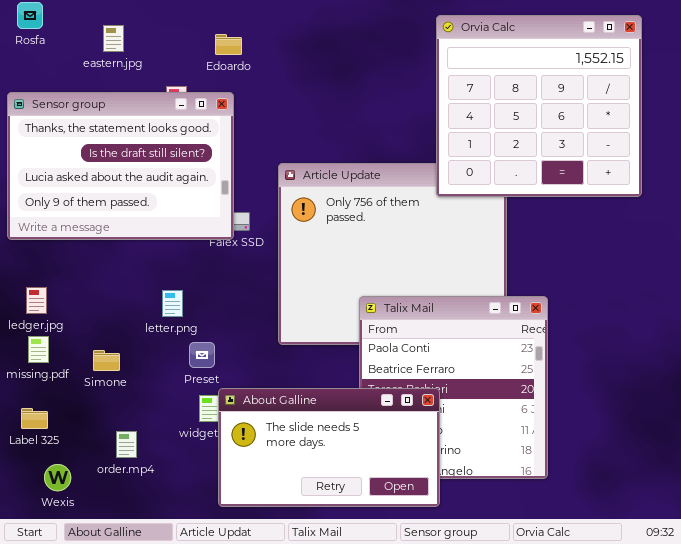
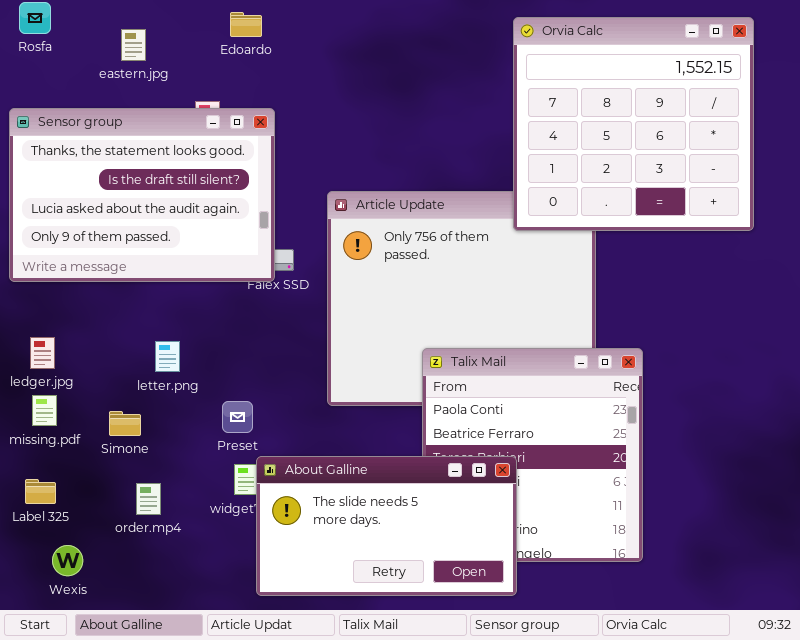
Edoardo: [215,34,242,55] -> [230,12,262,37], moved
letter.png: [162,290,183,317] -> [155,341,180,372], moved
order.mp4: [116,431,137,458] -> [136,483,161,515], moved

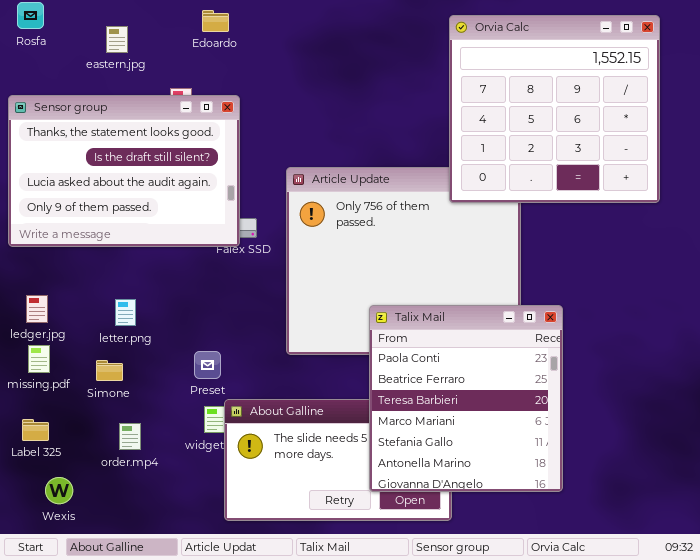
letter.png: [155,341,180,372] -> [115,299,136,326], moved
Talix Mail: [422,348,643,562] -> [369,305,563,492], raised

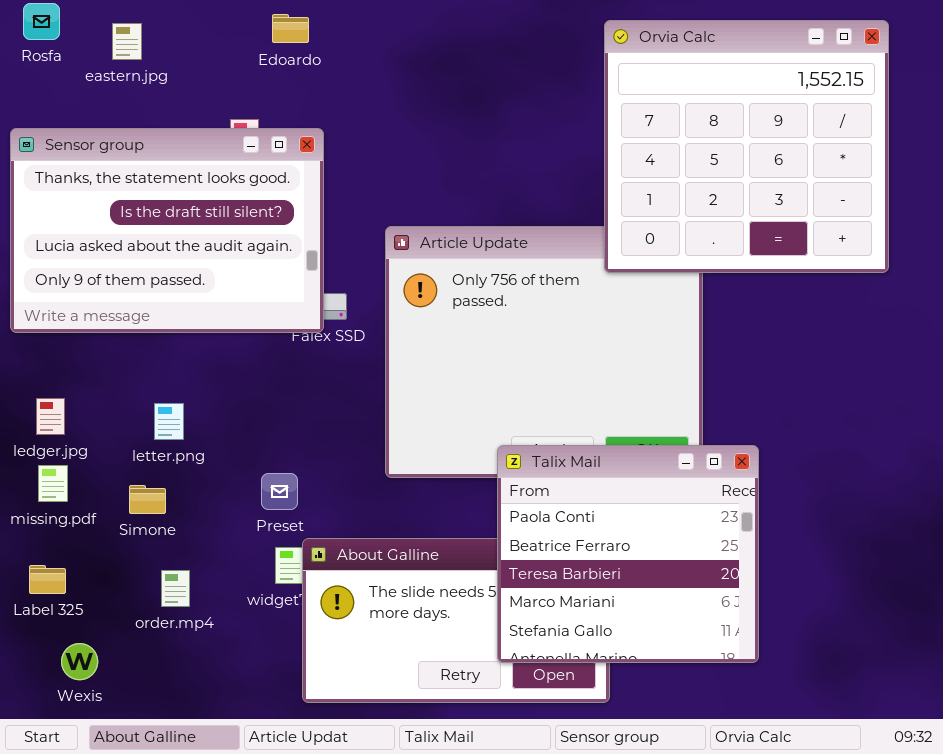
eastern.jpg: [106,26,128,53] -> [112,23,142,60], moved
Talix Mail: [369,305,563,492] -> [497,445,759,663], resized

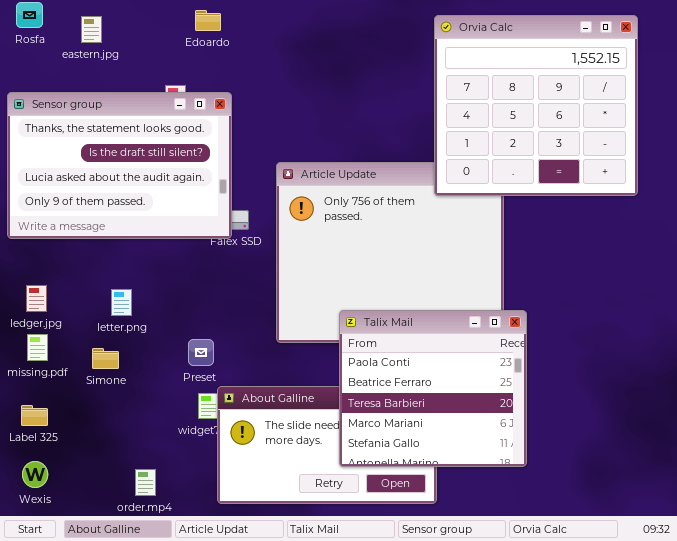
Talix Mail: [497,445,759,663] -> [339,310,527,467], moved
order.mp4: [161,570,190,607] -> [135,469,156,496], moved
Wexis: [61,643,98,680] -> [22,461,48,488], moved

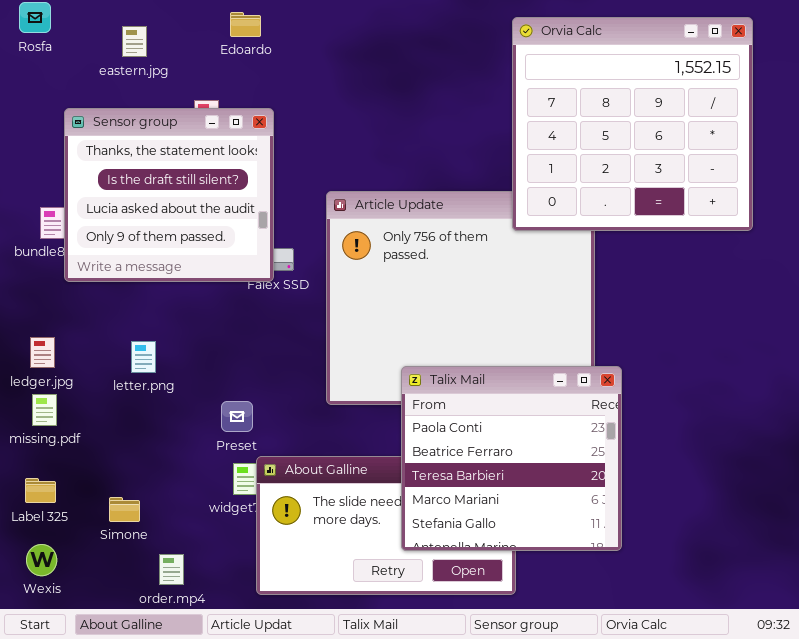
eastern.jpg: [81,16,102,43] -> [122,26,147,57], moved
Sensor group: [7,92,232,239] -> [64,108,274,282], resized
Simone: [92,348,119,369] -> [109,497,140,522], moved

